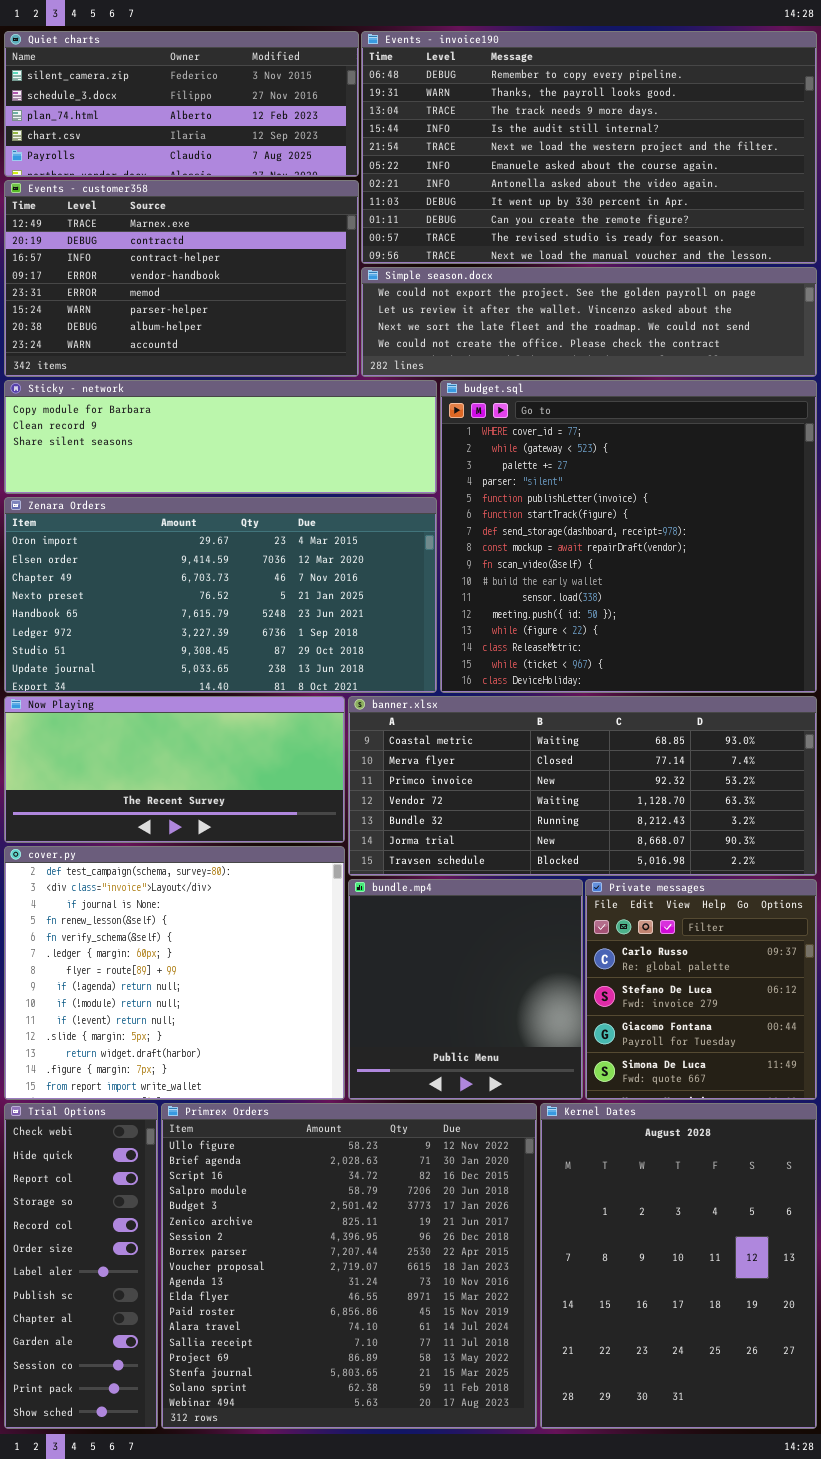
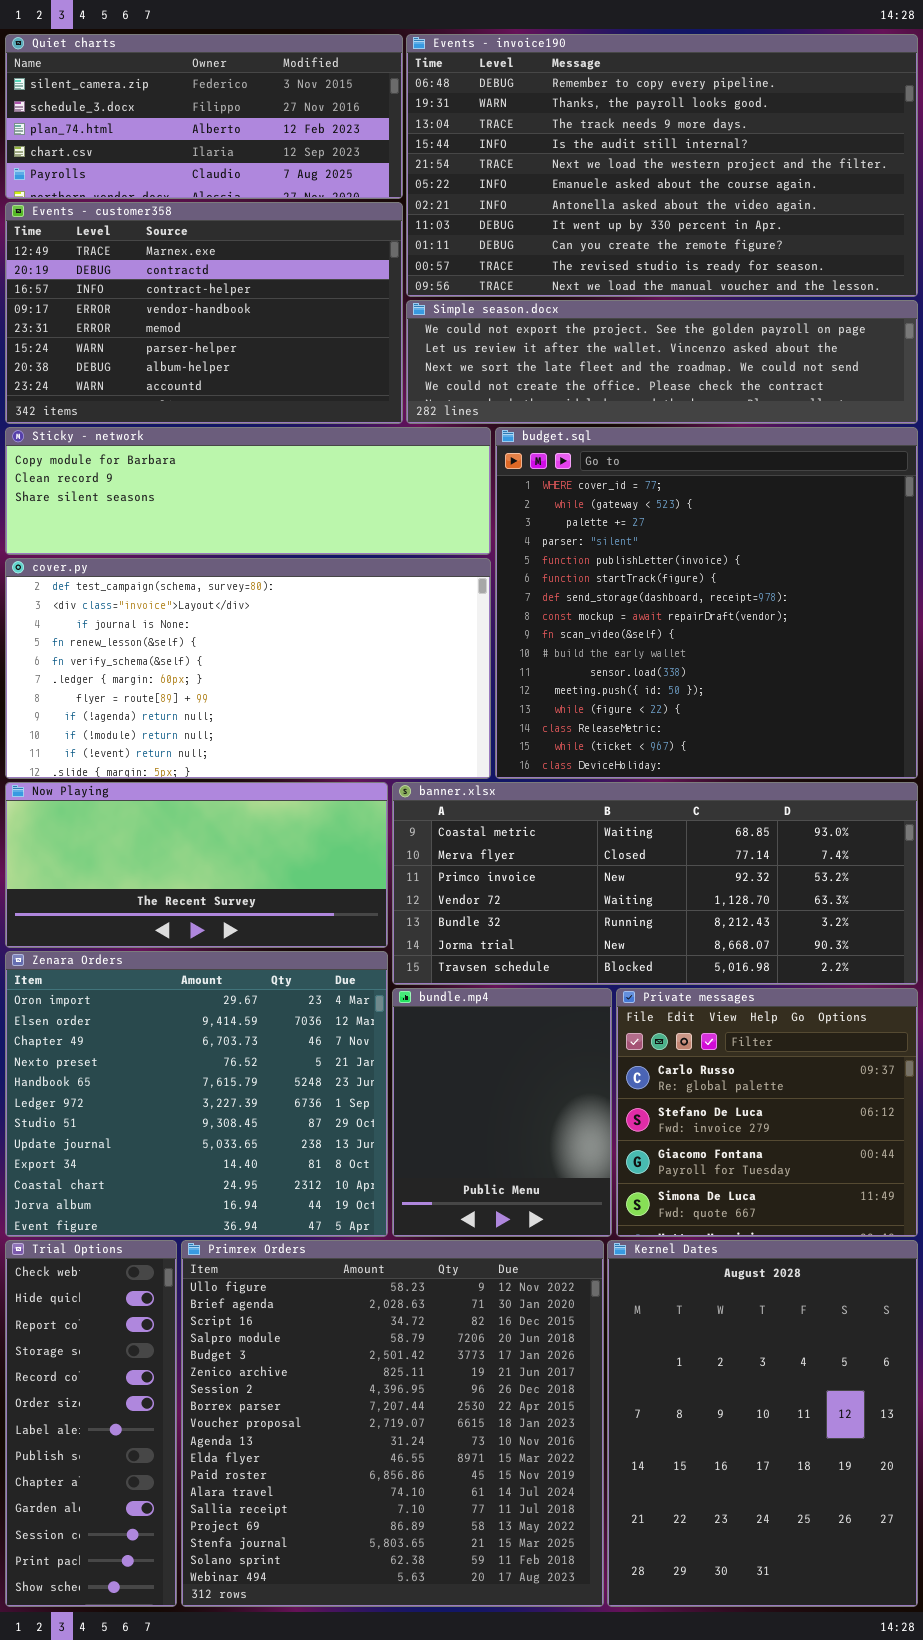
Zenara Orders: [4,497,437,693] -> [5,951,388,1237], moved, resized
cover.py: [4,846,345,1100] -> [5,558,491,779], moved, resized
bundle.mp4: [348,879,583,1100] -> [392,988,612,1237], resized
Private messages: [585,879,817,1100] -> [616,988,918,1237], resized

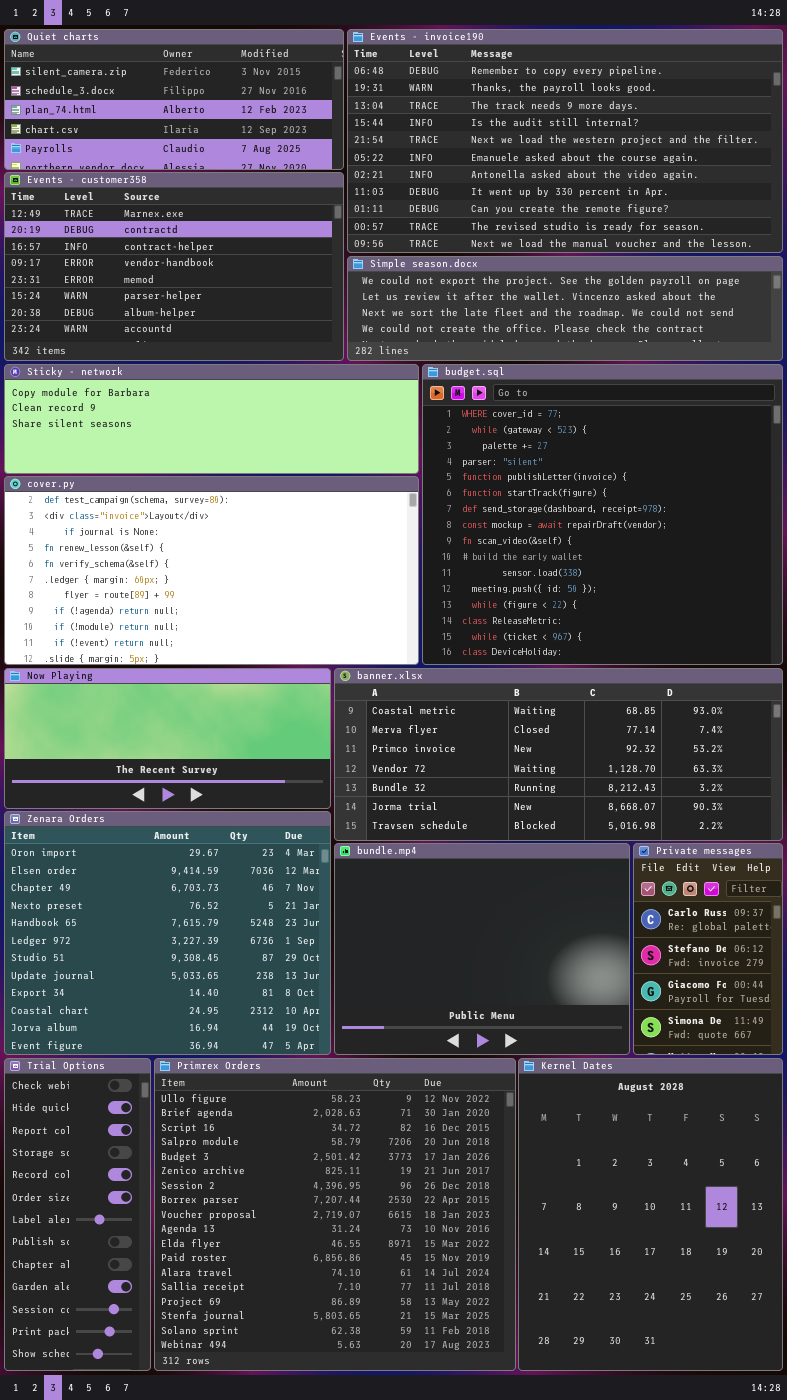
bundle.mp4: [392,988,612,1237] -> [334,843,630,1055], resized
Private messages: [616,988,918,1237] -> [633,843,783,1055], resized

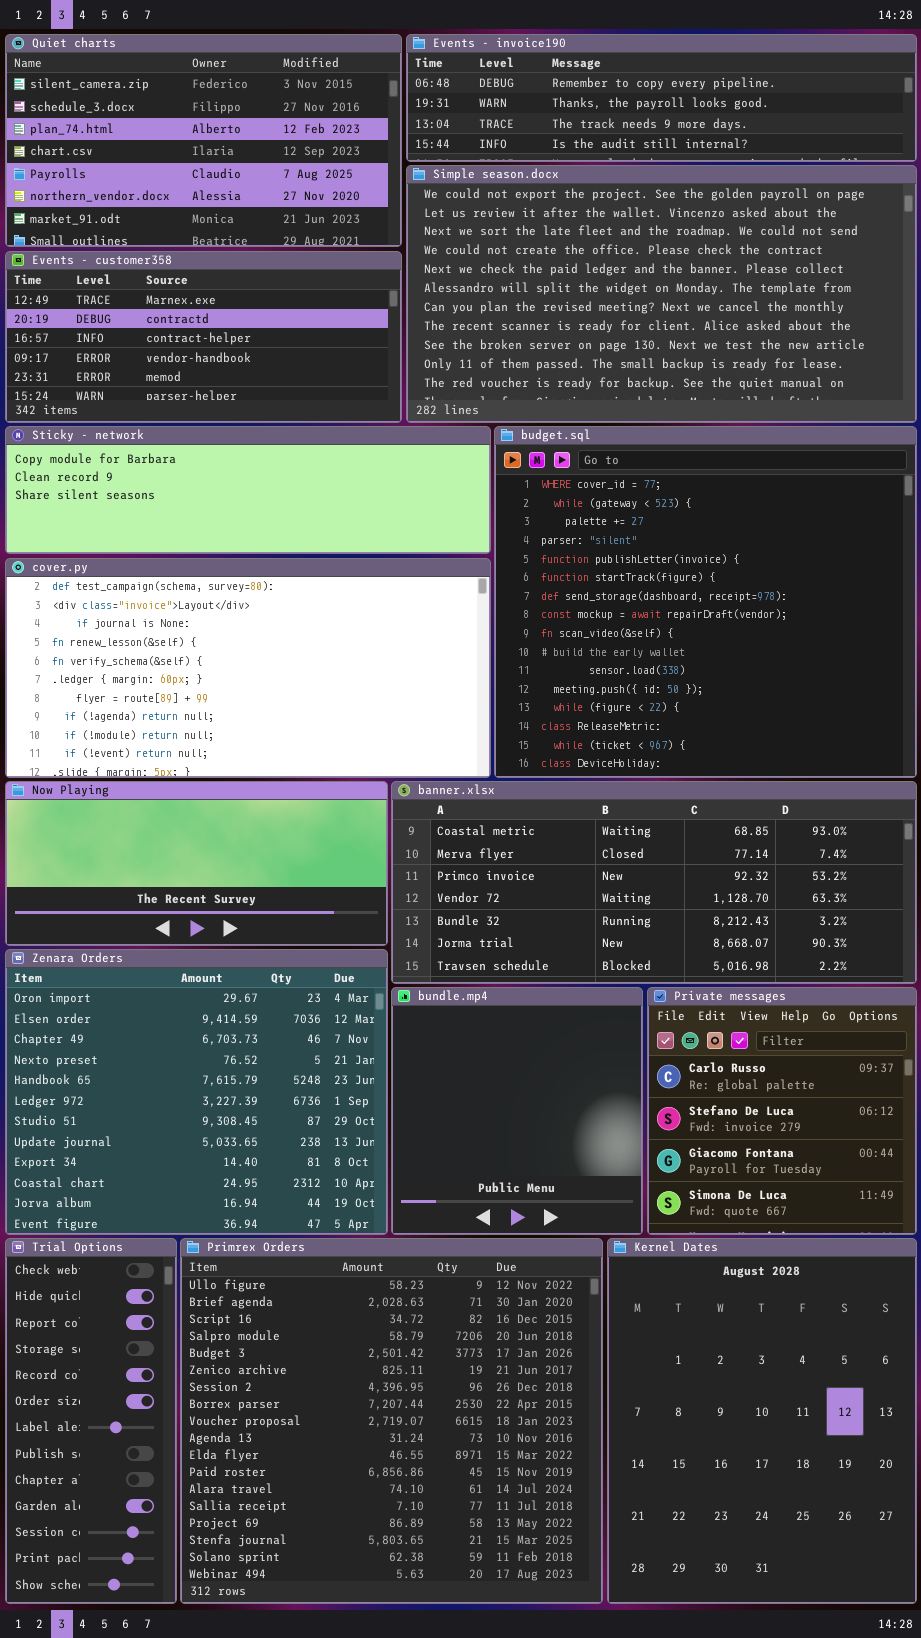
Quiet charts: [4,29,344,170] -> [5,34,402,247], resized
Events - invoice190: [347,29,783,253] -> [406,34,917,162], resized
Events - customer358: [4,172,344,361] -> [5,251,402,423], resized
Simple season.docx: [347,256,783,361] -> [406,165,917,423], resized
bundle.mp4: [334,843,630,1055] -> [391,987,643,1235], resized
Private messages: [633,843,783,1055] -> [647,987,917,1235], resized

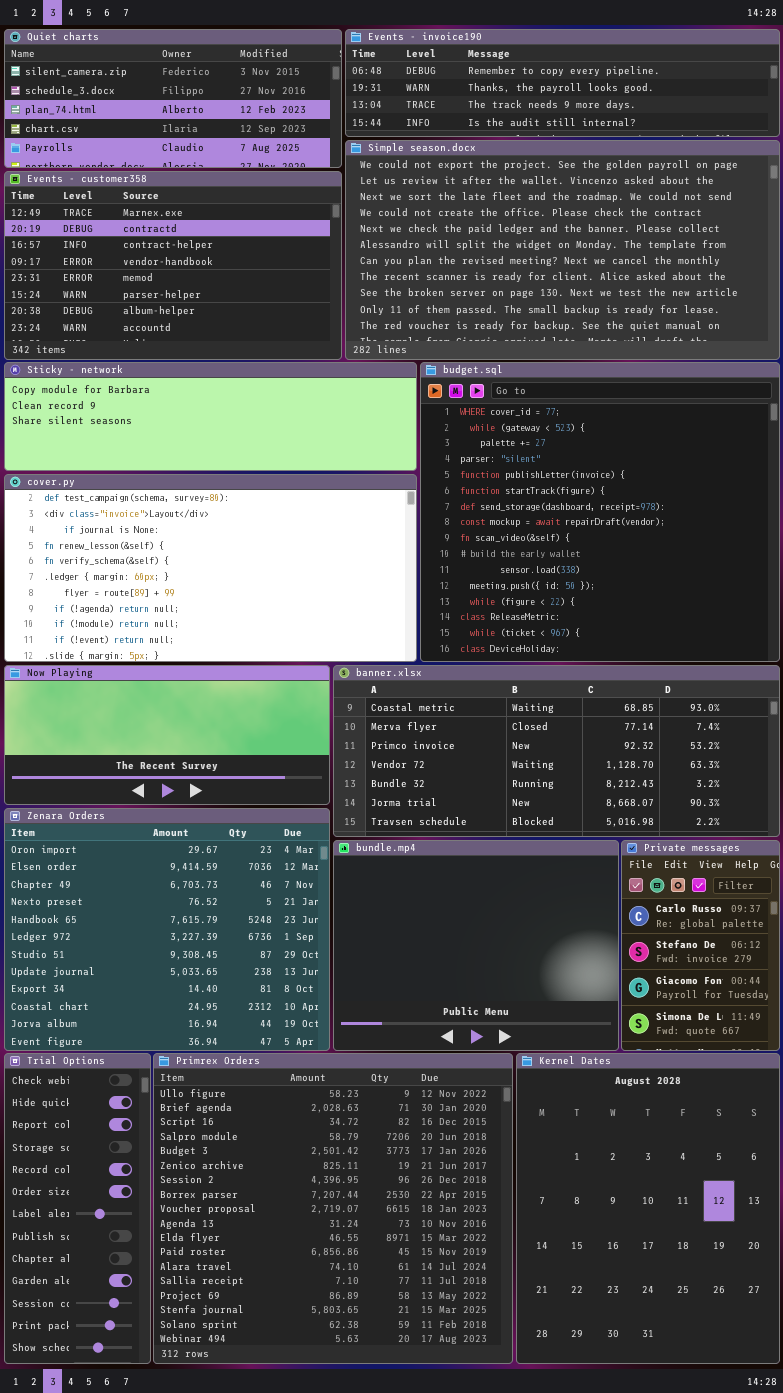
Quiet charts: [5,34,402,247] -> [4,29,342,168], resized
Events - customer358: [5,251,402,423] -> [4,171,342,360], resized
bundle.mp4: [391,987,643,1235] -> [333,840,619,1051], resized
Private messages: [647,987,917,1235] -> [621,840,780,1051], resized

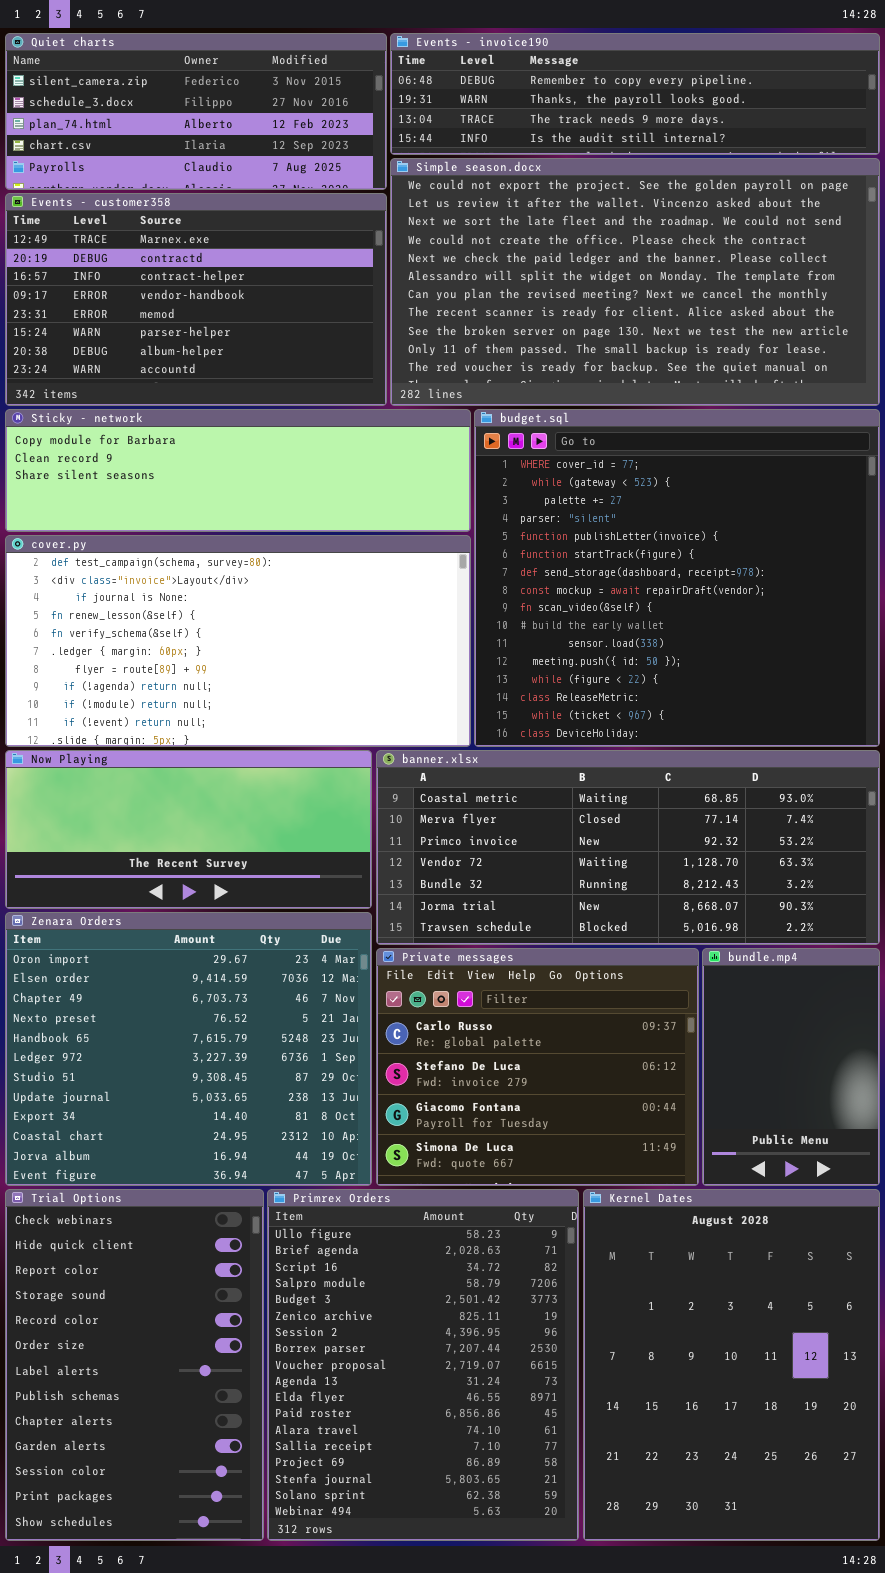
bundle.mp4: [333,840,619,1051] -> [702,948,880,1186], moved, resized
Private messages: [621,840,780,1051] -> [376,948,699,1186], moved, resized
Trial Options: [4,1053,151,1364] -> [5,1189,264,1541], resized
Primrex Orders: [153,1053,513,1364] -> [267,1189,579,1541], resized

